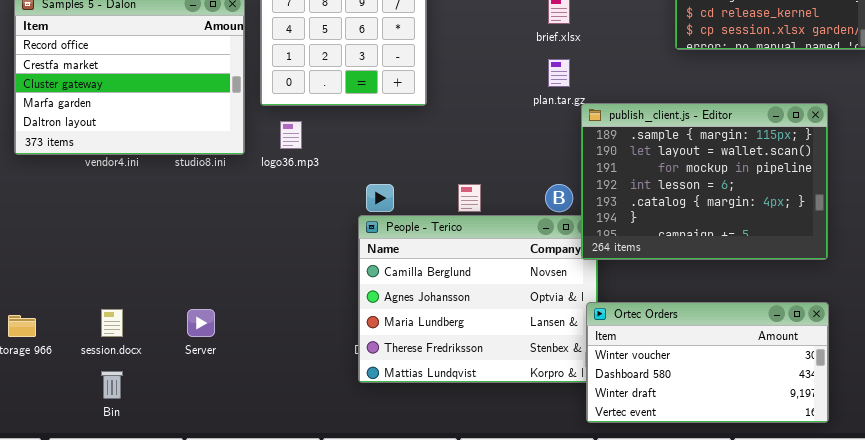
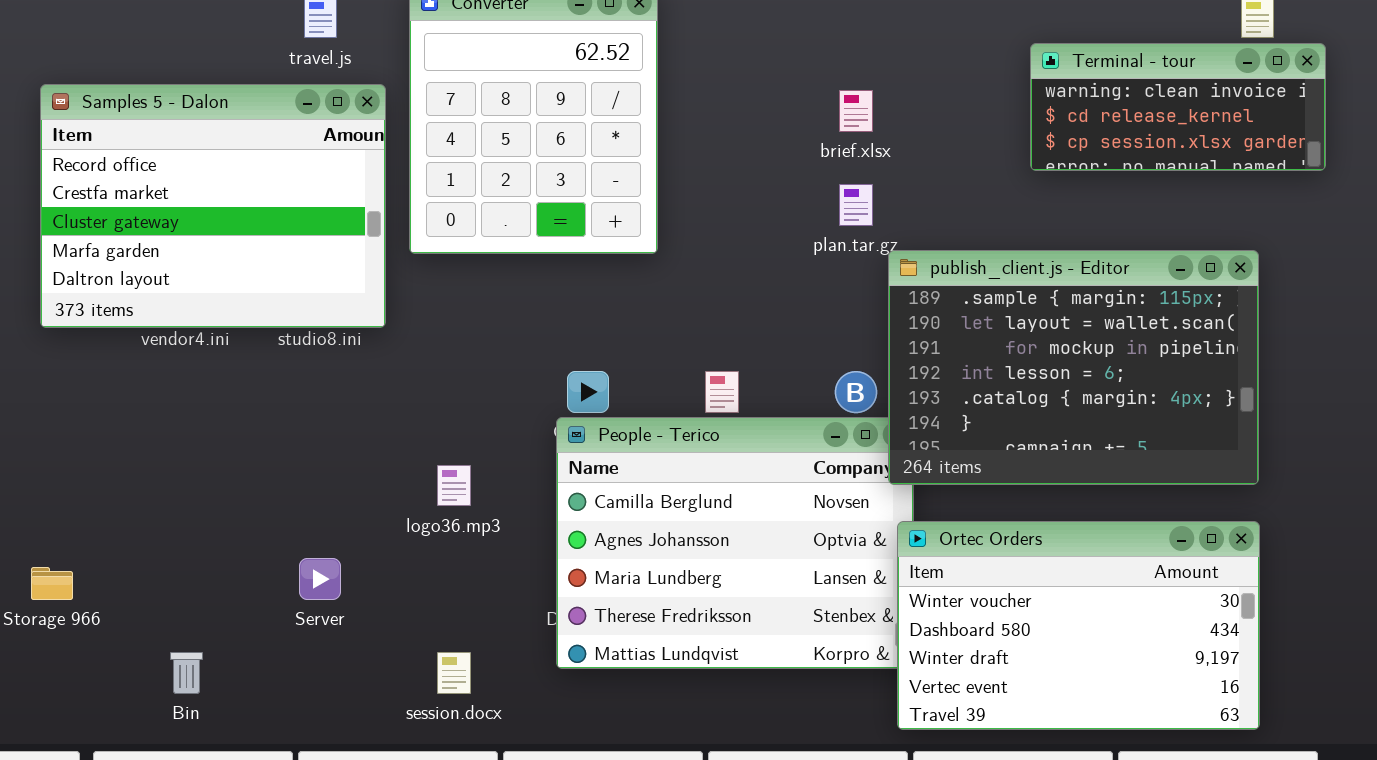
logo36.mp3: [280,121,302,149] -> [437,465,471,506], moved
Ortec Orders: [586,302,829,423] -> [897,521,1260,730], resized
session.docx: [101,309,123,337] -> [437,652,471,694], moved

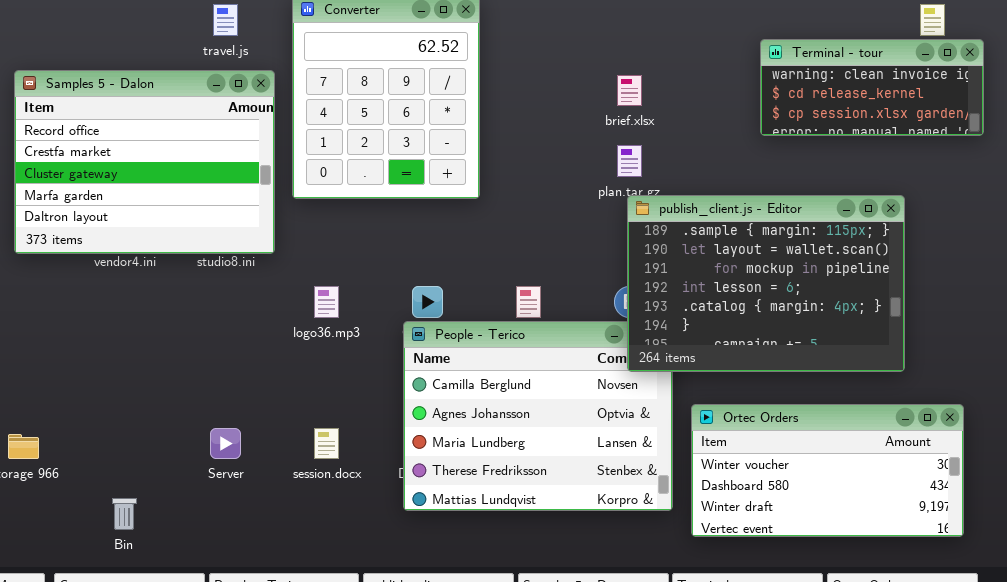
publish_client.js - Editor: [888,250,1259,485] -> [627,195,905,372], moved
logo36.mp3: [437,465,471,506] -> [314,286,339,318], moved
Ortec Orders: [897,521,1260,730] -> [691,404,964,537], moved, resized
session.docx: [437,652,471,694] -> [314,428,339,459], moved

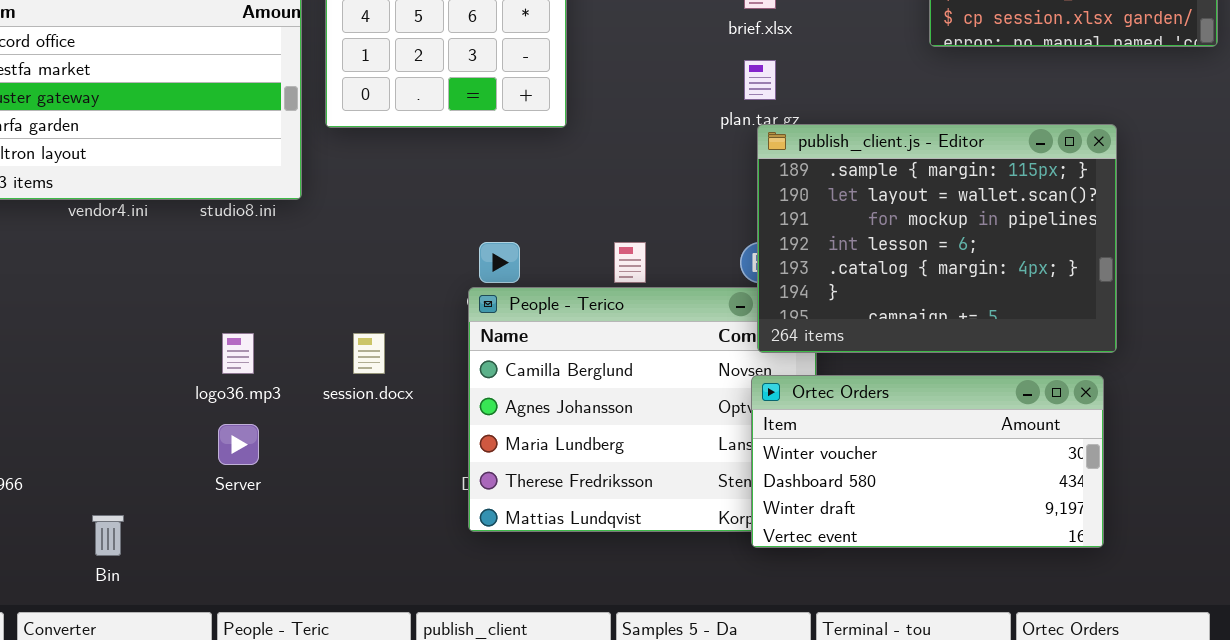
logo36.mp3: [314,286,339,318] -> [222,333,254,374], moved
Ortec Orders: [691,404,964,537] -> [751,375,1104,548], moved
session.docx: [314,428,339,459] -> [353,333,385,374], moved

